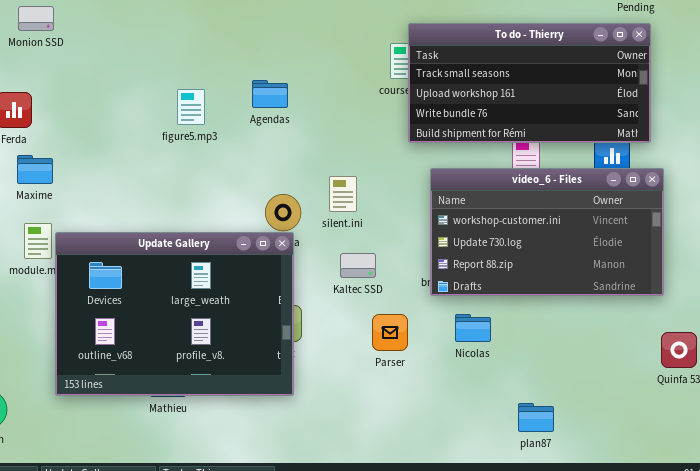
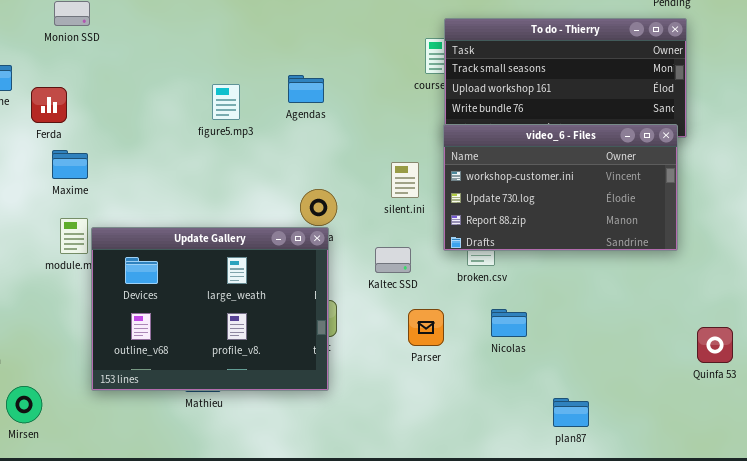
video_6 - Files: [430,168,664,296] -> [443,124,678,251], moved
silent.ini: [329,176,357,212] -> [391,162,419,198], moved

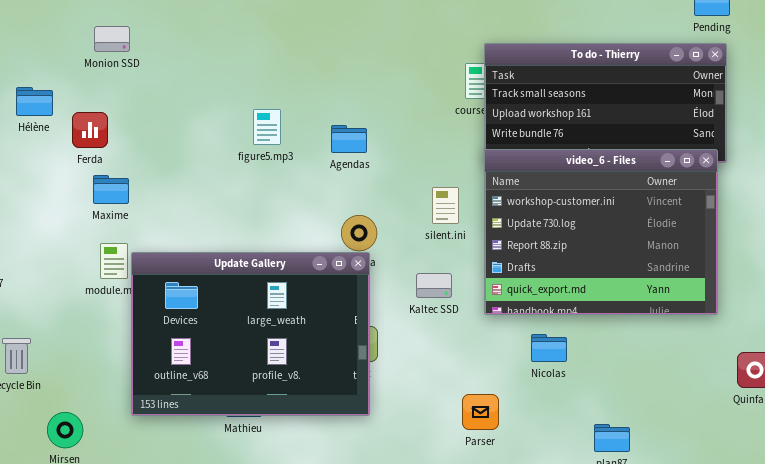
Agendas: [288,75,324,103] -> [331,125,367,153], moved
video_6 - Files: [443,124,678,251] -> [484,149,718,315], resized
Parser: [408,309,444,346] -> [462,394,499,430], moved

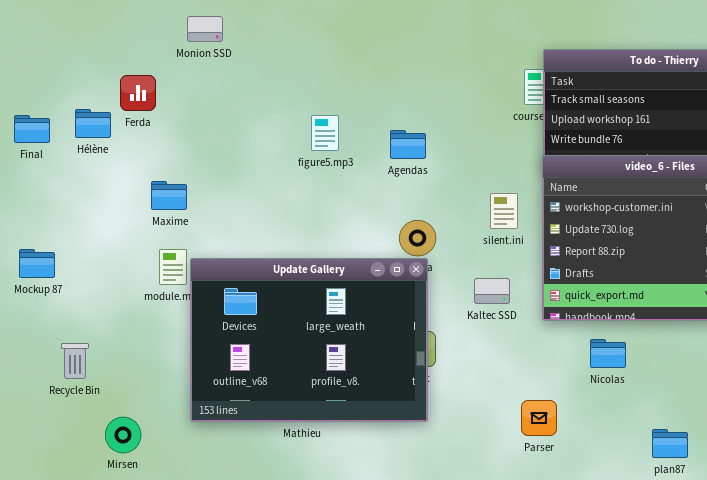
Monion SSD: [94,26,130,52] -> [187,16,223,42], moved
Hélène: [16,87,53,116] -> [75,109,111,138], moved
Ferda: [72,112,108,148] -> [120,75,156,111], moved

